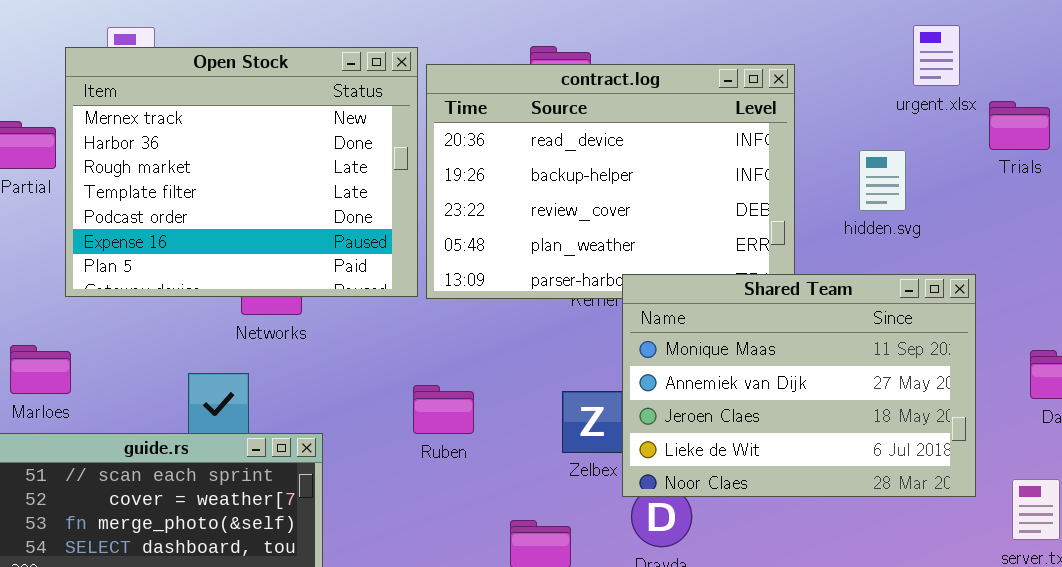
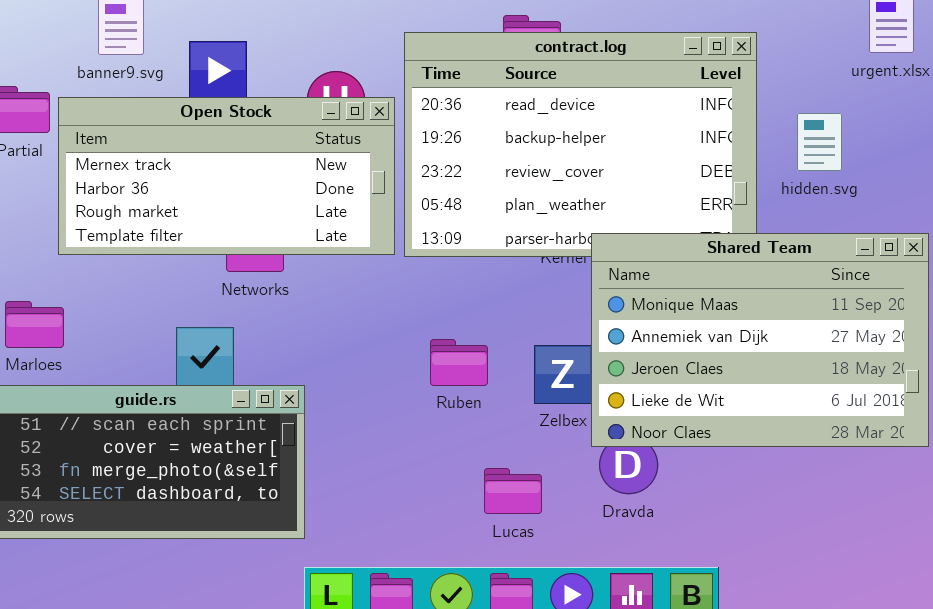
Open Stock: [65,47,418,297] -> [58,97,395,255], resized
hidden.svg: [859,150,906,211] -> [797,113,842,171], moved
Ruben: [413,385,474,434] -> [430,339,488,386], moved

